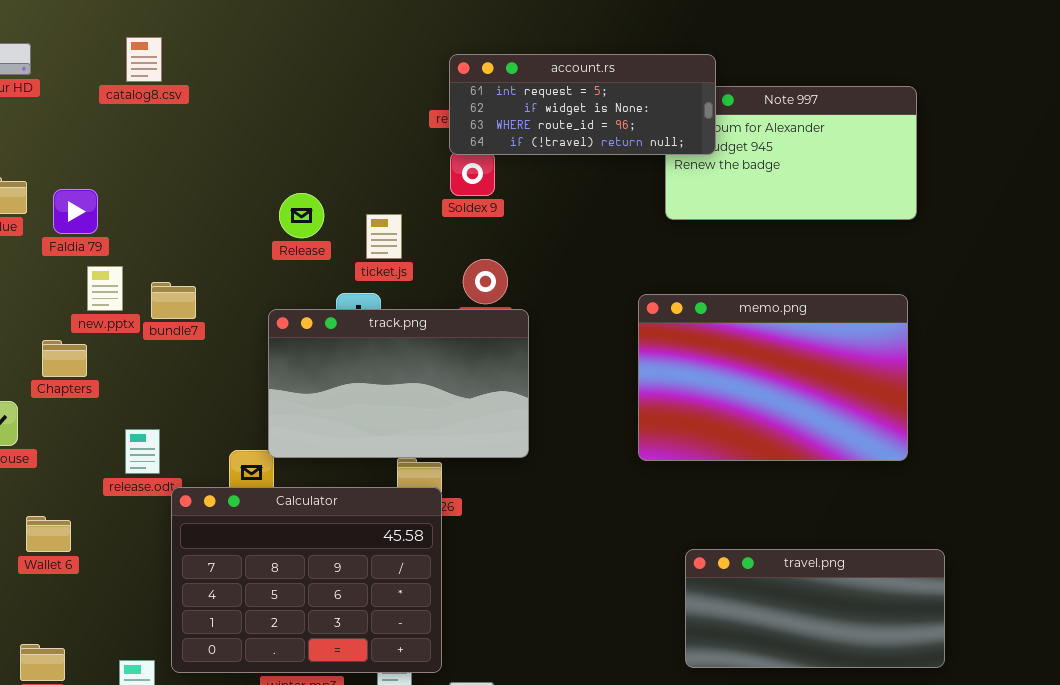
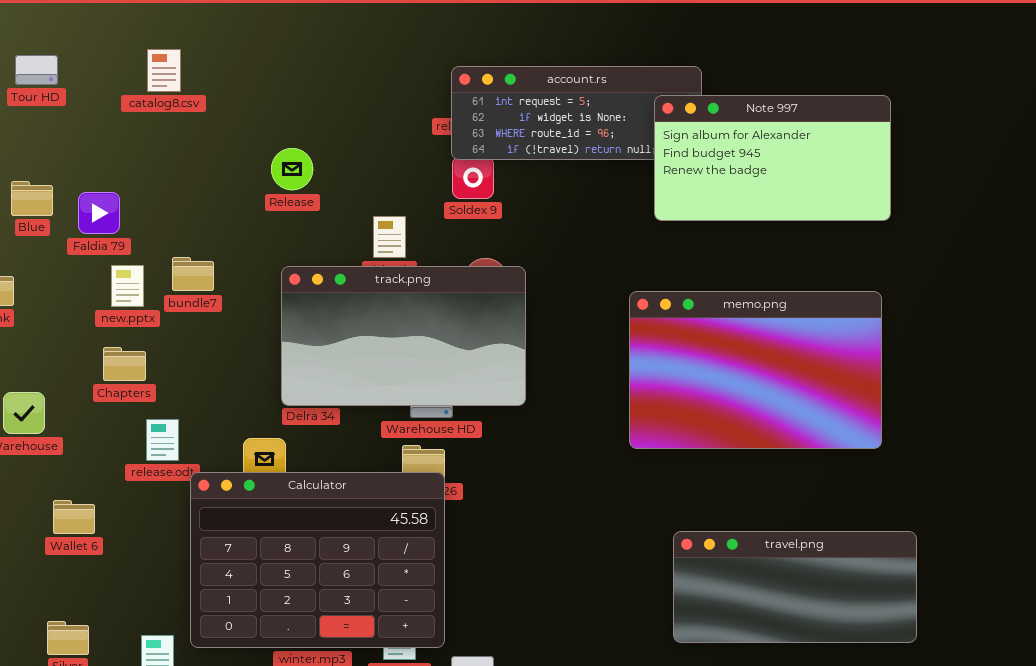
Note 997: [665,86,917,220] -> [654,95,891,221], raised
Release: [279,193,324,238] -> [271,148,313,190], moved
bundle7: [151,282,196,319] -> [172,257,214,291], moved
track.png: [268,309,529,458] -> [281,266,526,406], moved
Chapters: [42,340,87,377] -> [103,347,146,381], moved

